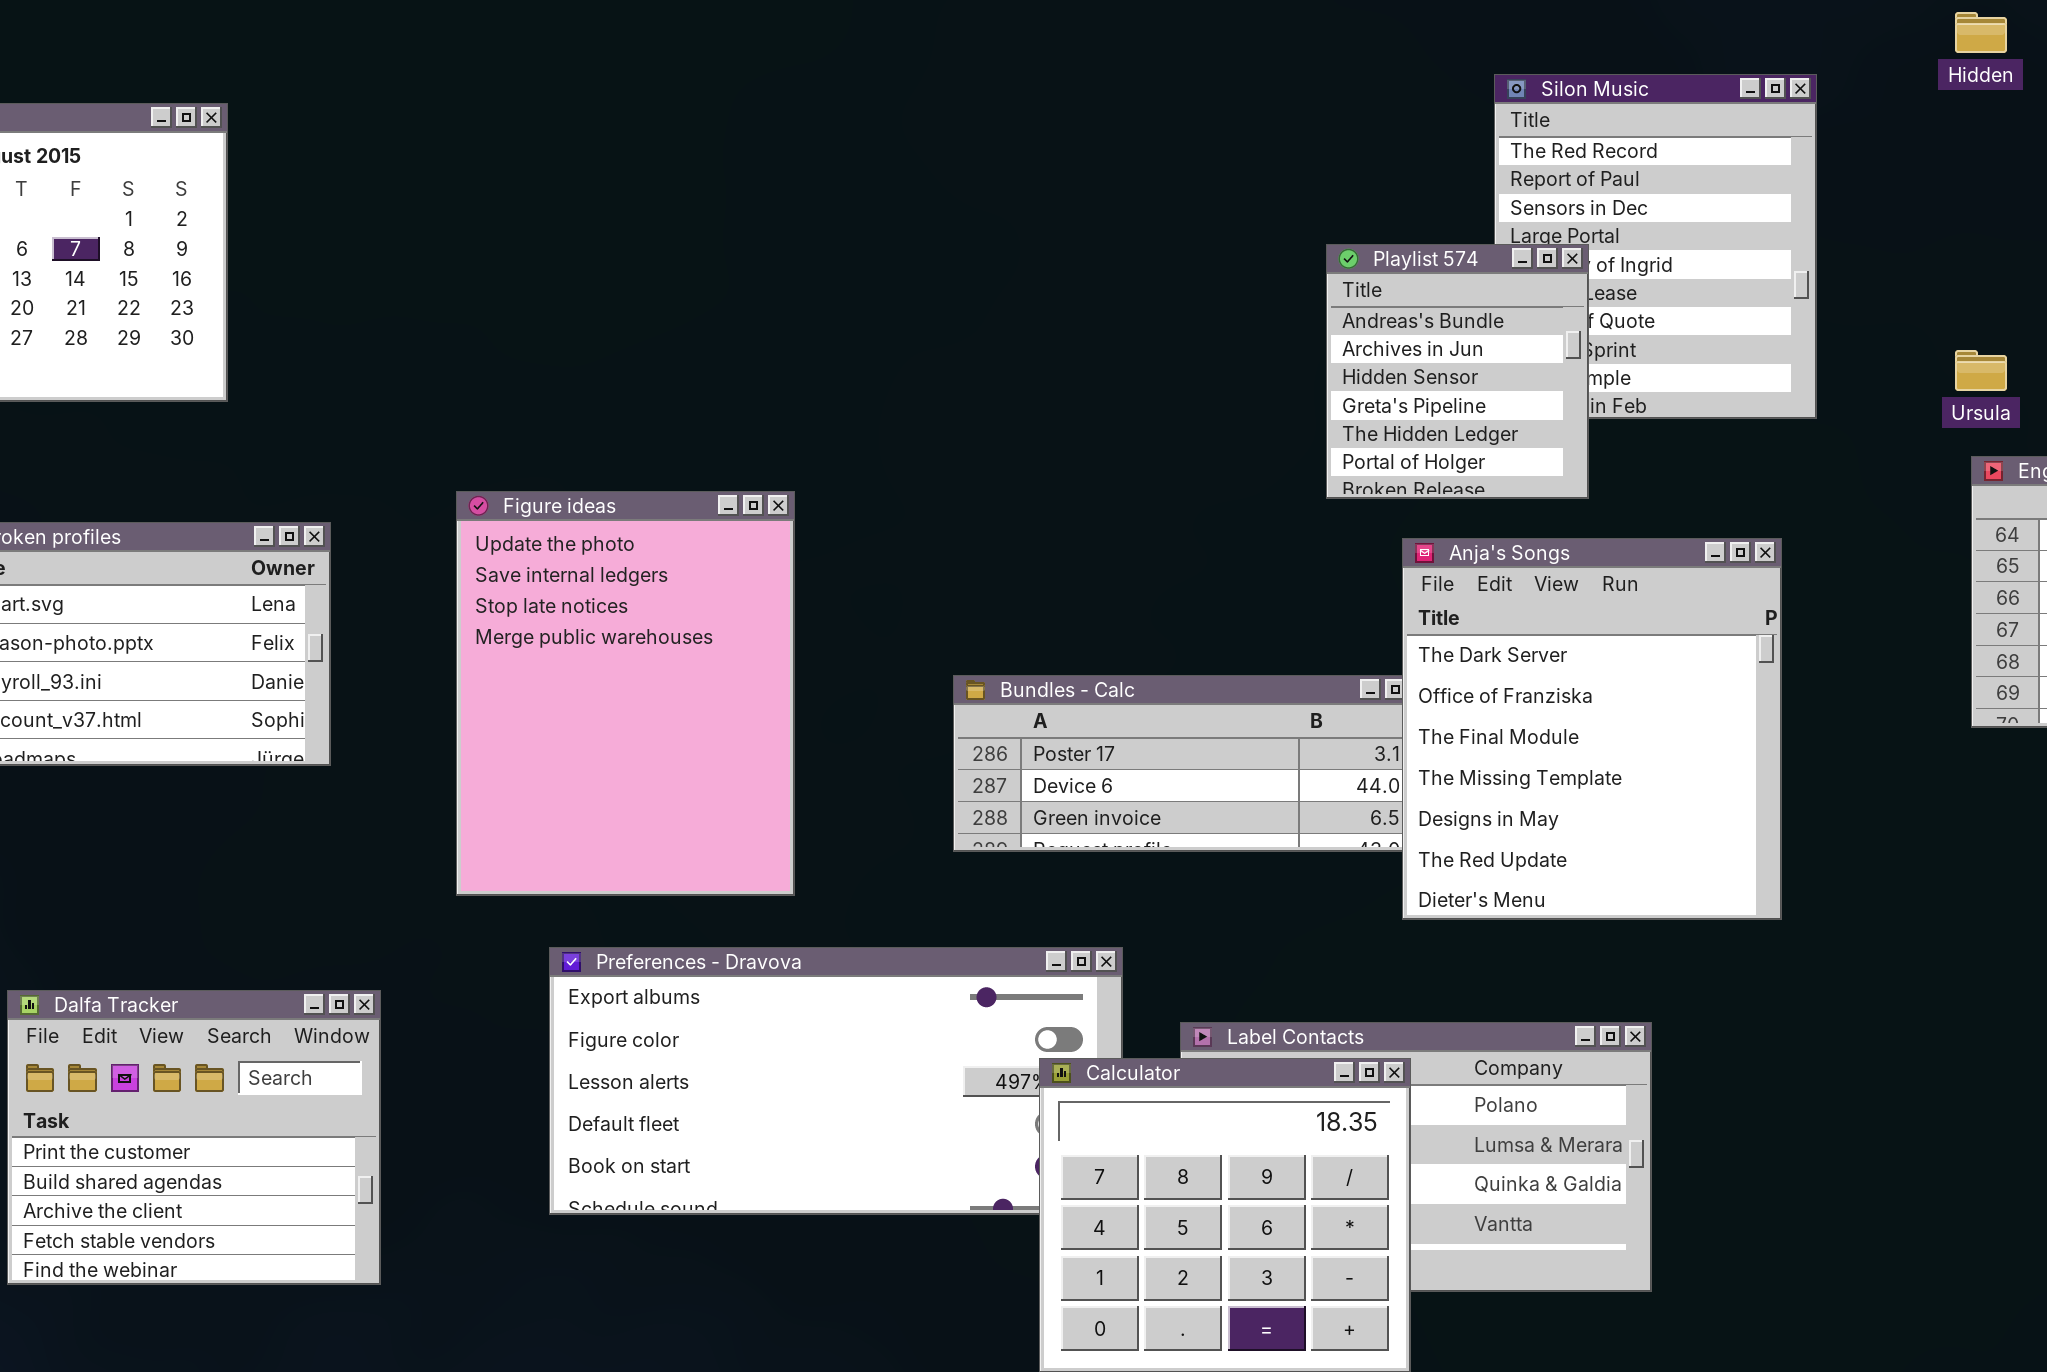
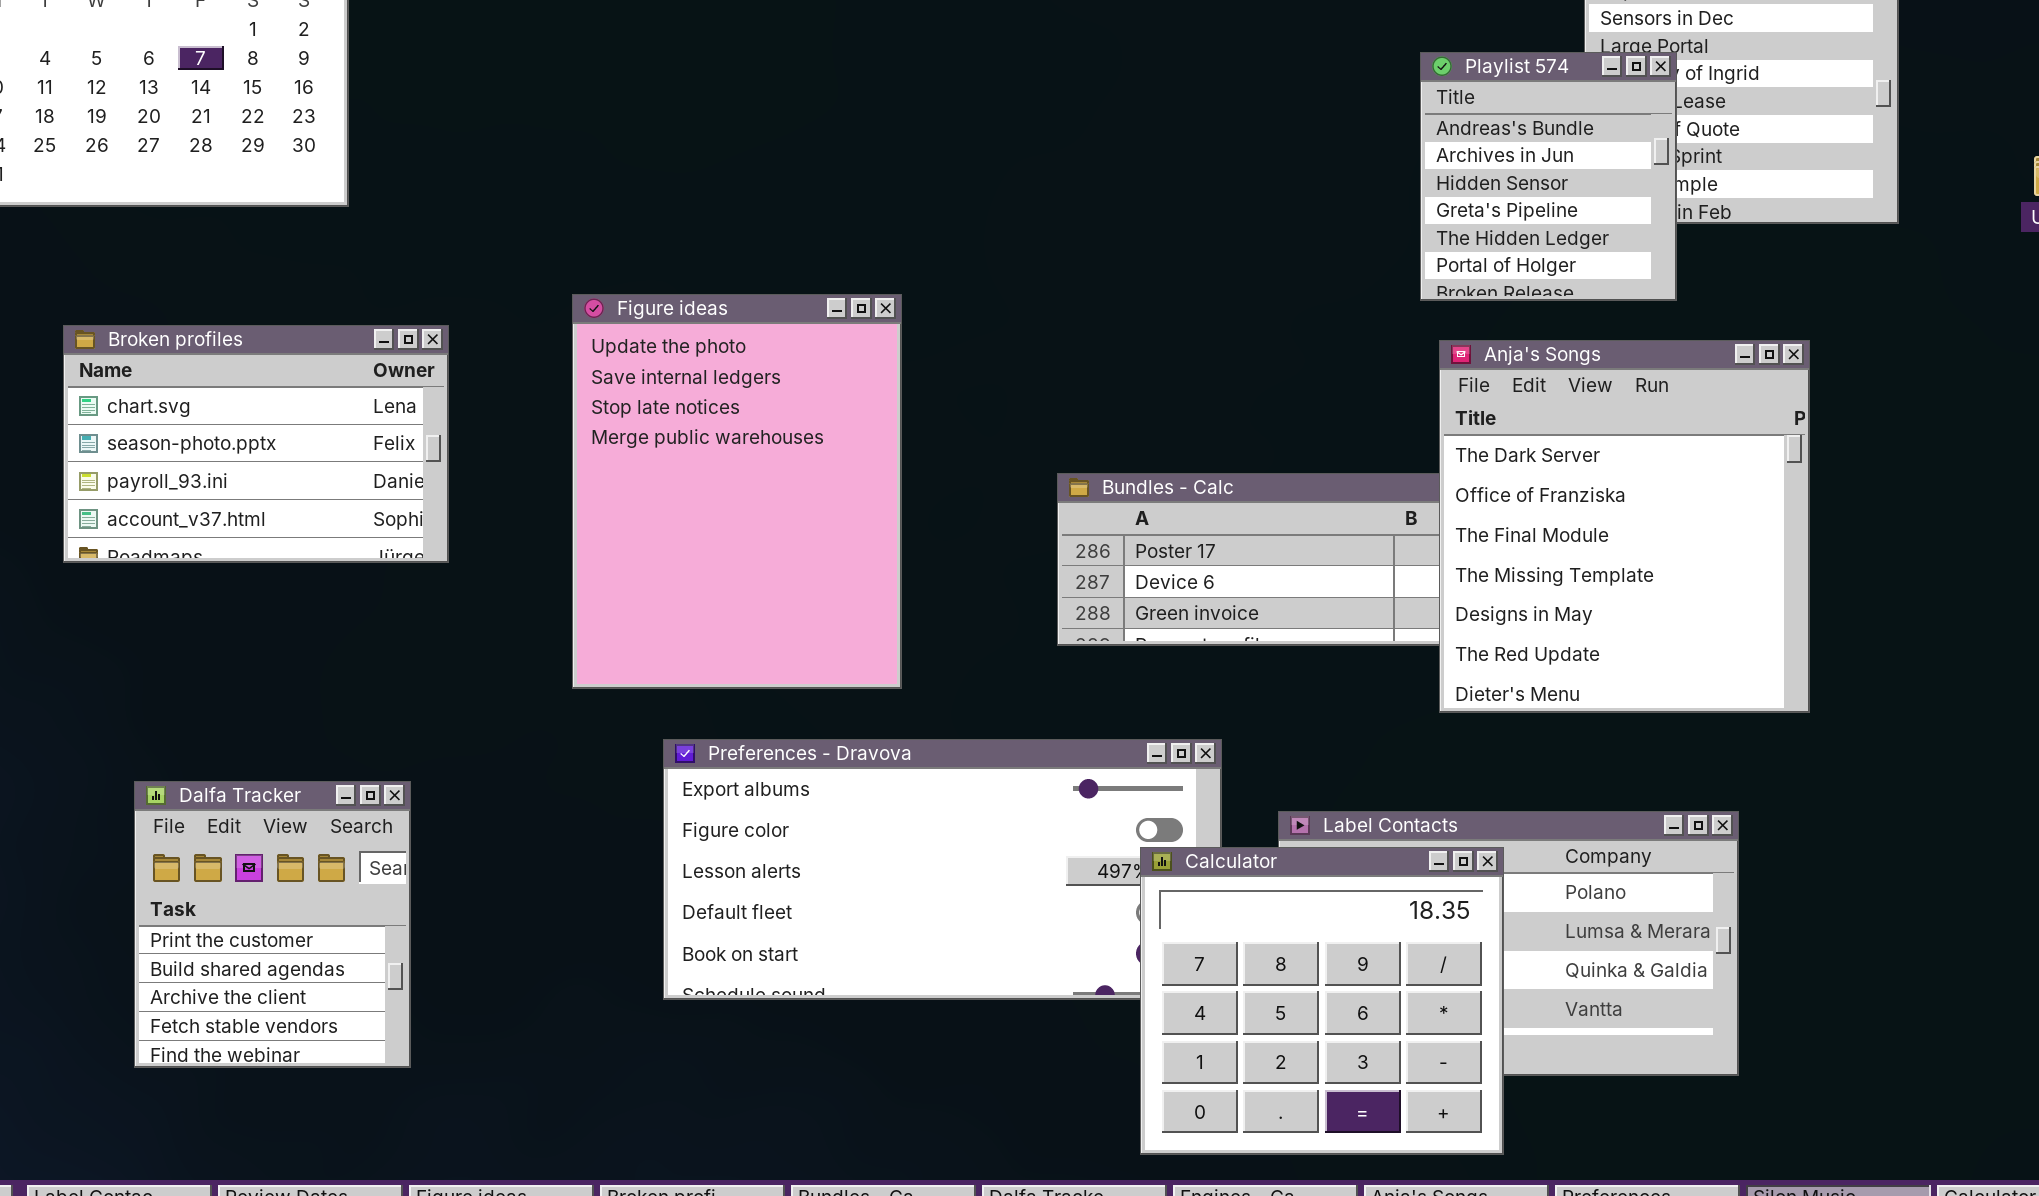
Anja's Songs: [1402,538,1782,920] -> [1439,340,1810,713], moved
Dalfa Tracker: [7,990,381,1285] -> [134,781,411,1068], resized

